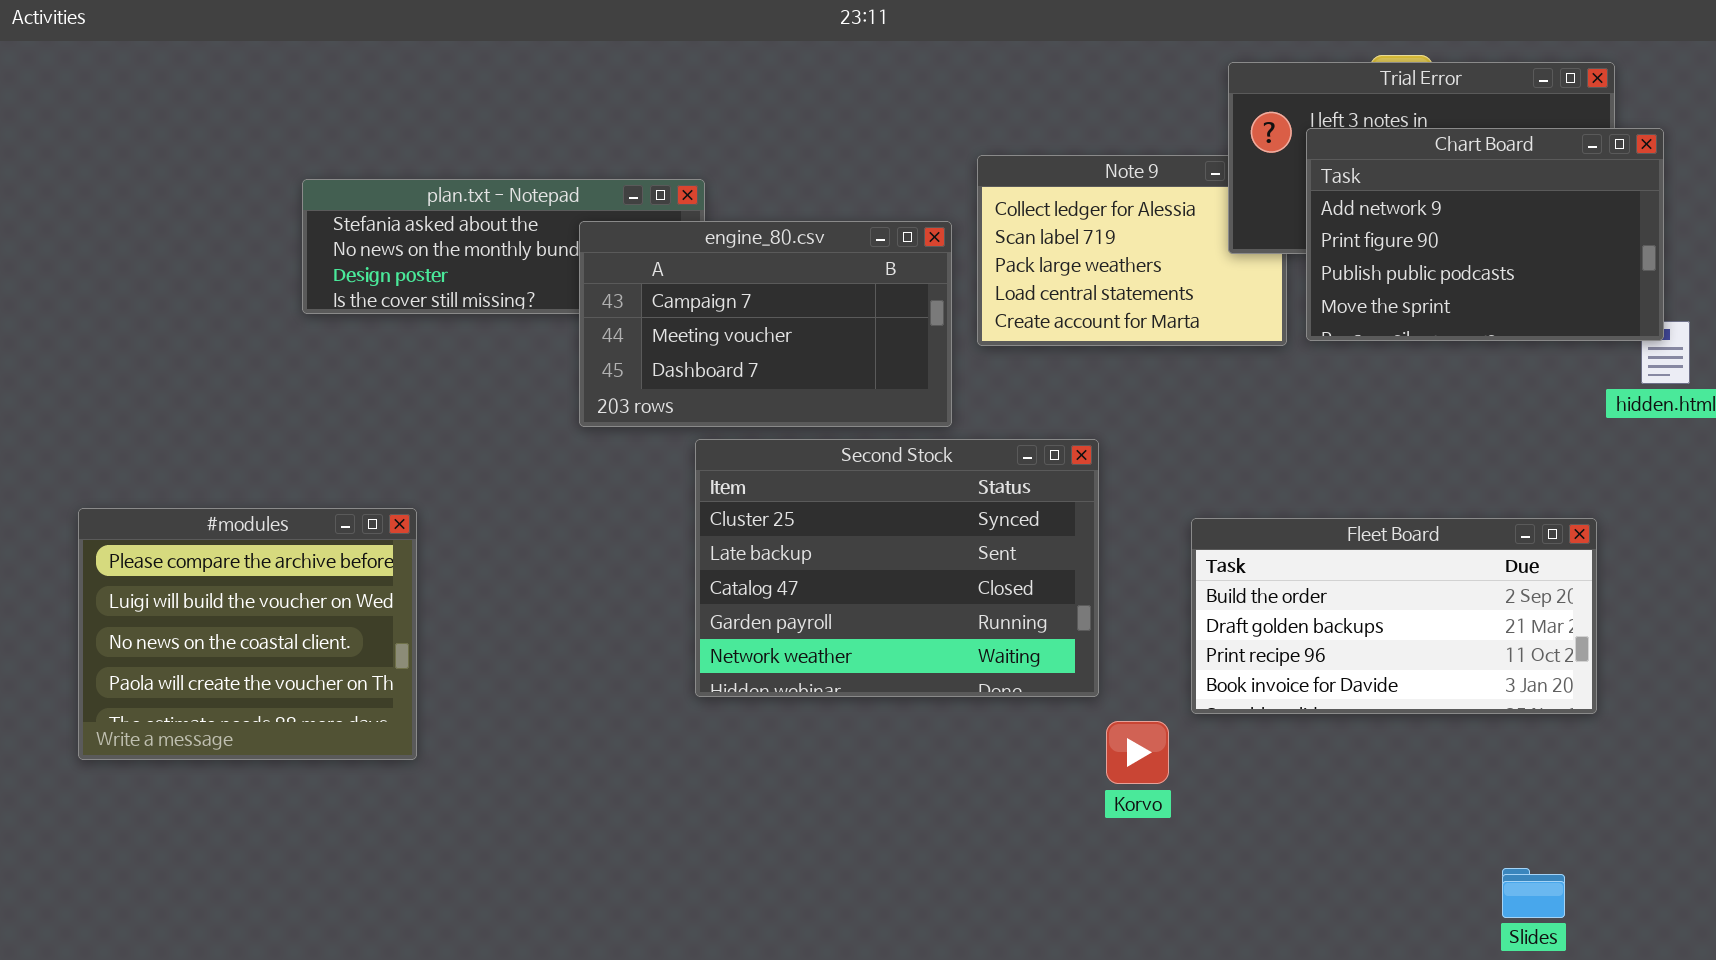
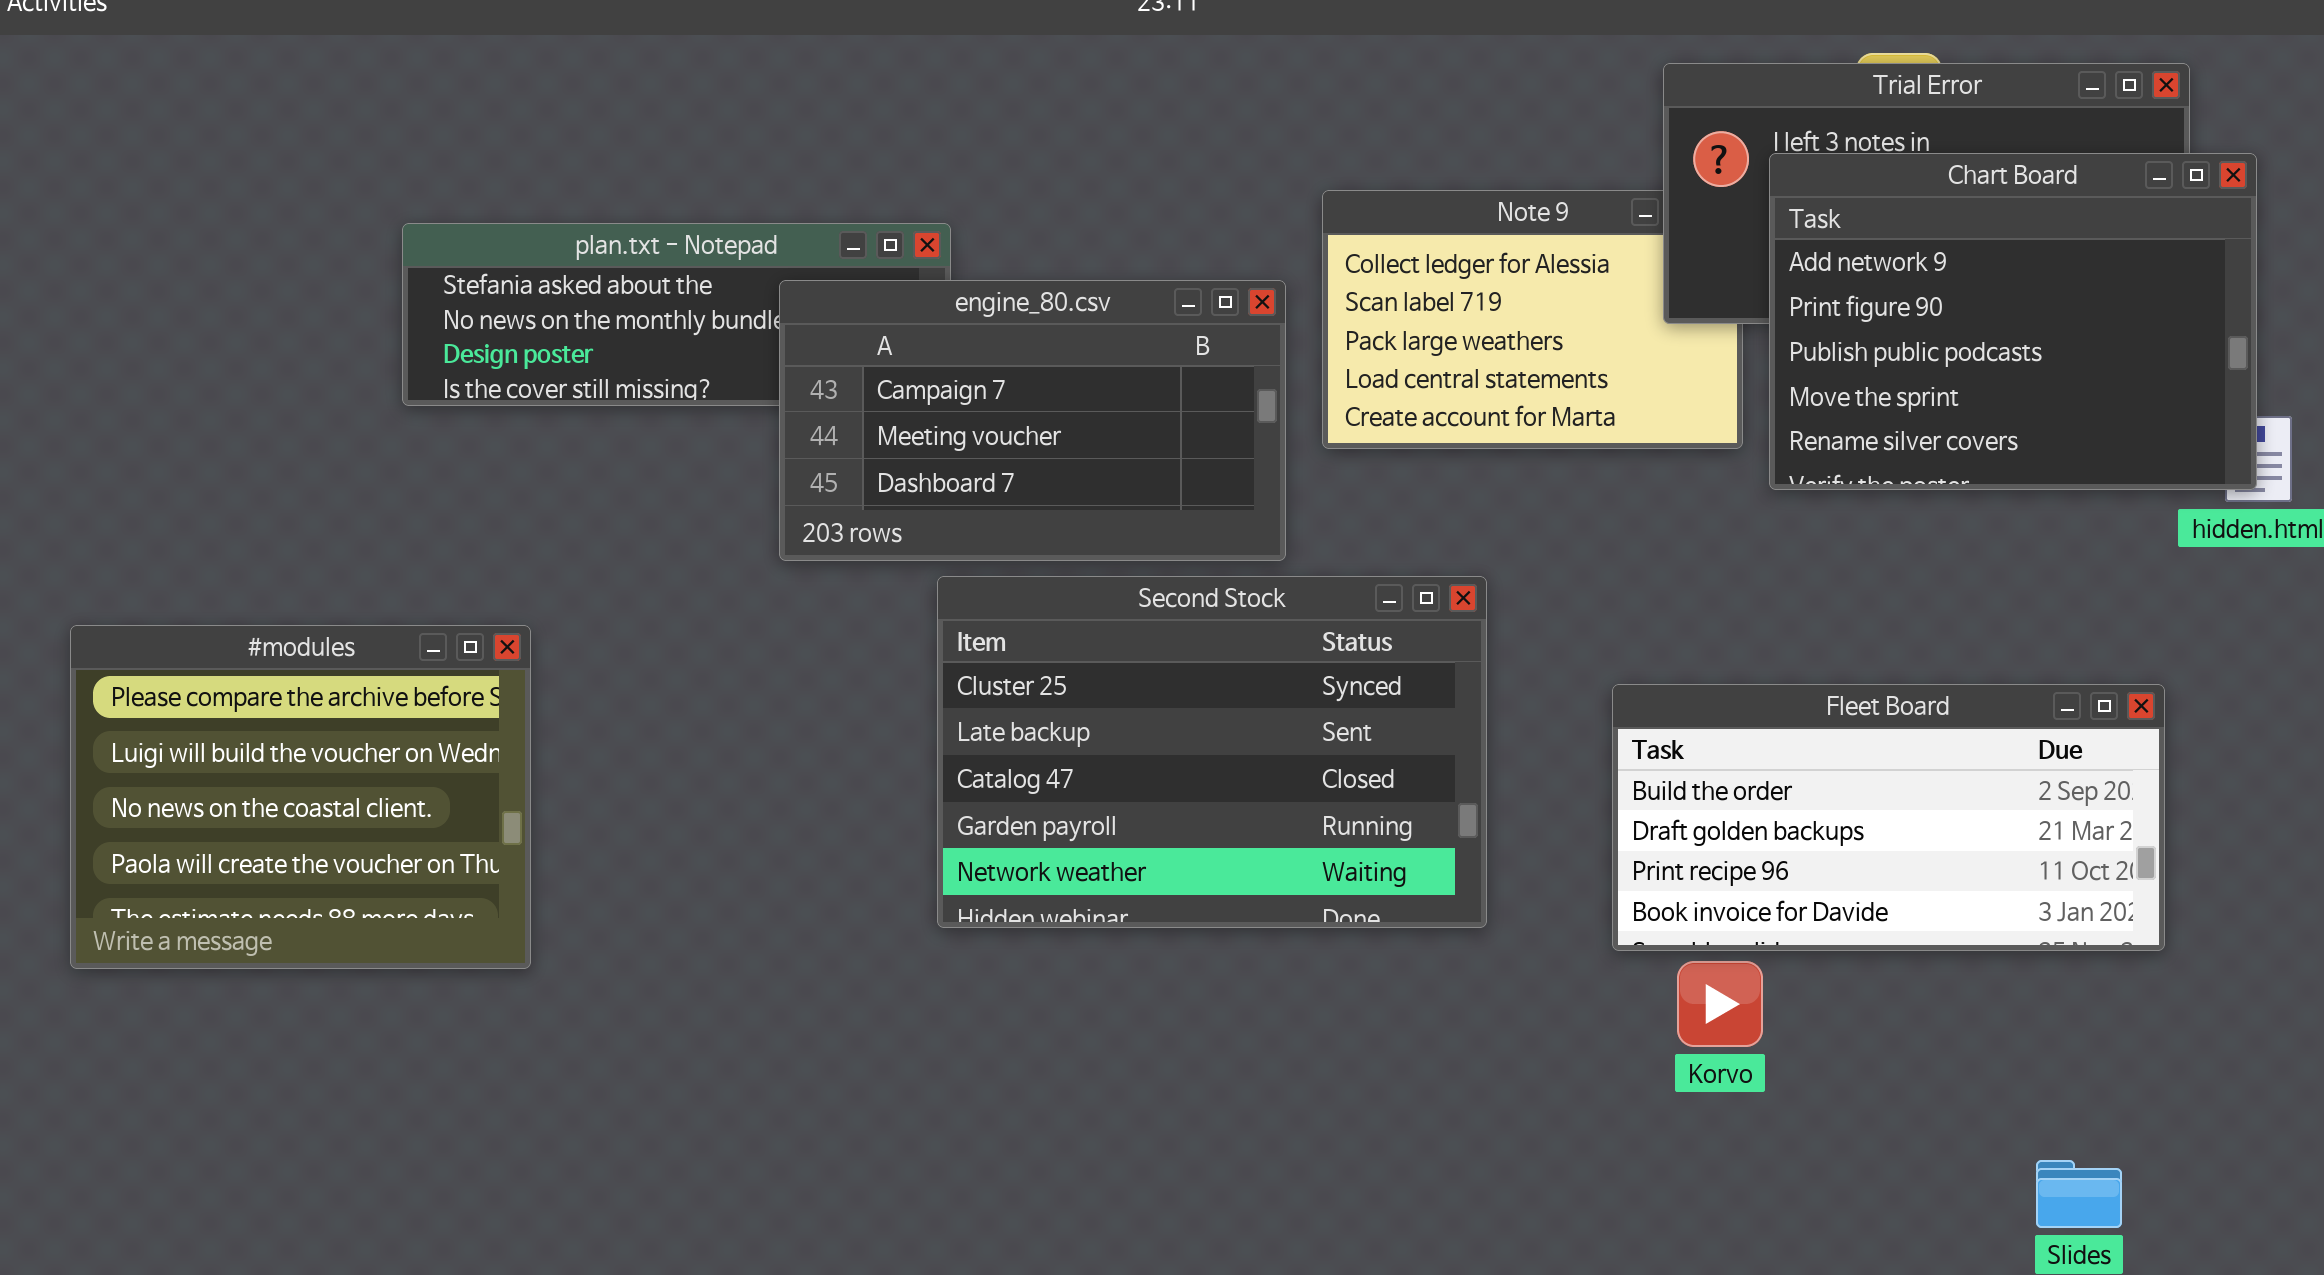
Chart Board: [1306,128,1664,341] -> [1769,153,2257,490], resized
#modules: [78,508,417,760] -> [70,625,531,969], moved
Korvo: [1106,721,1169,784] -> [1677,961,1763,1047], moved

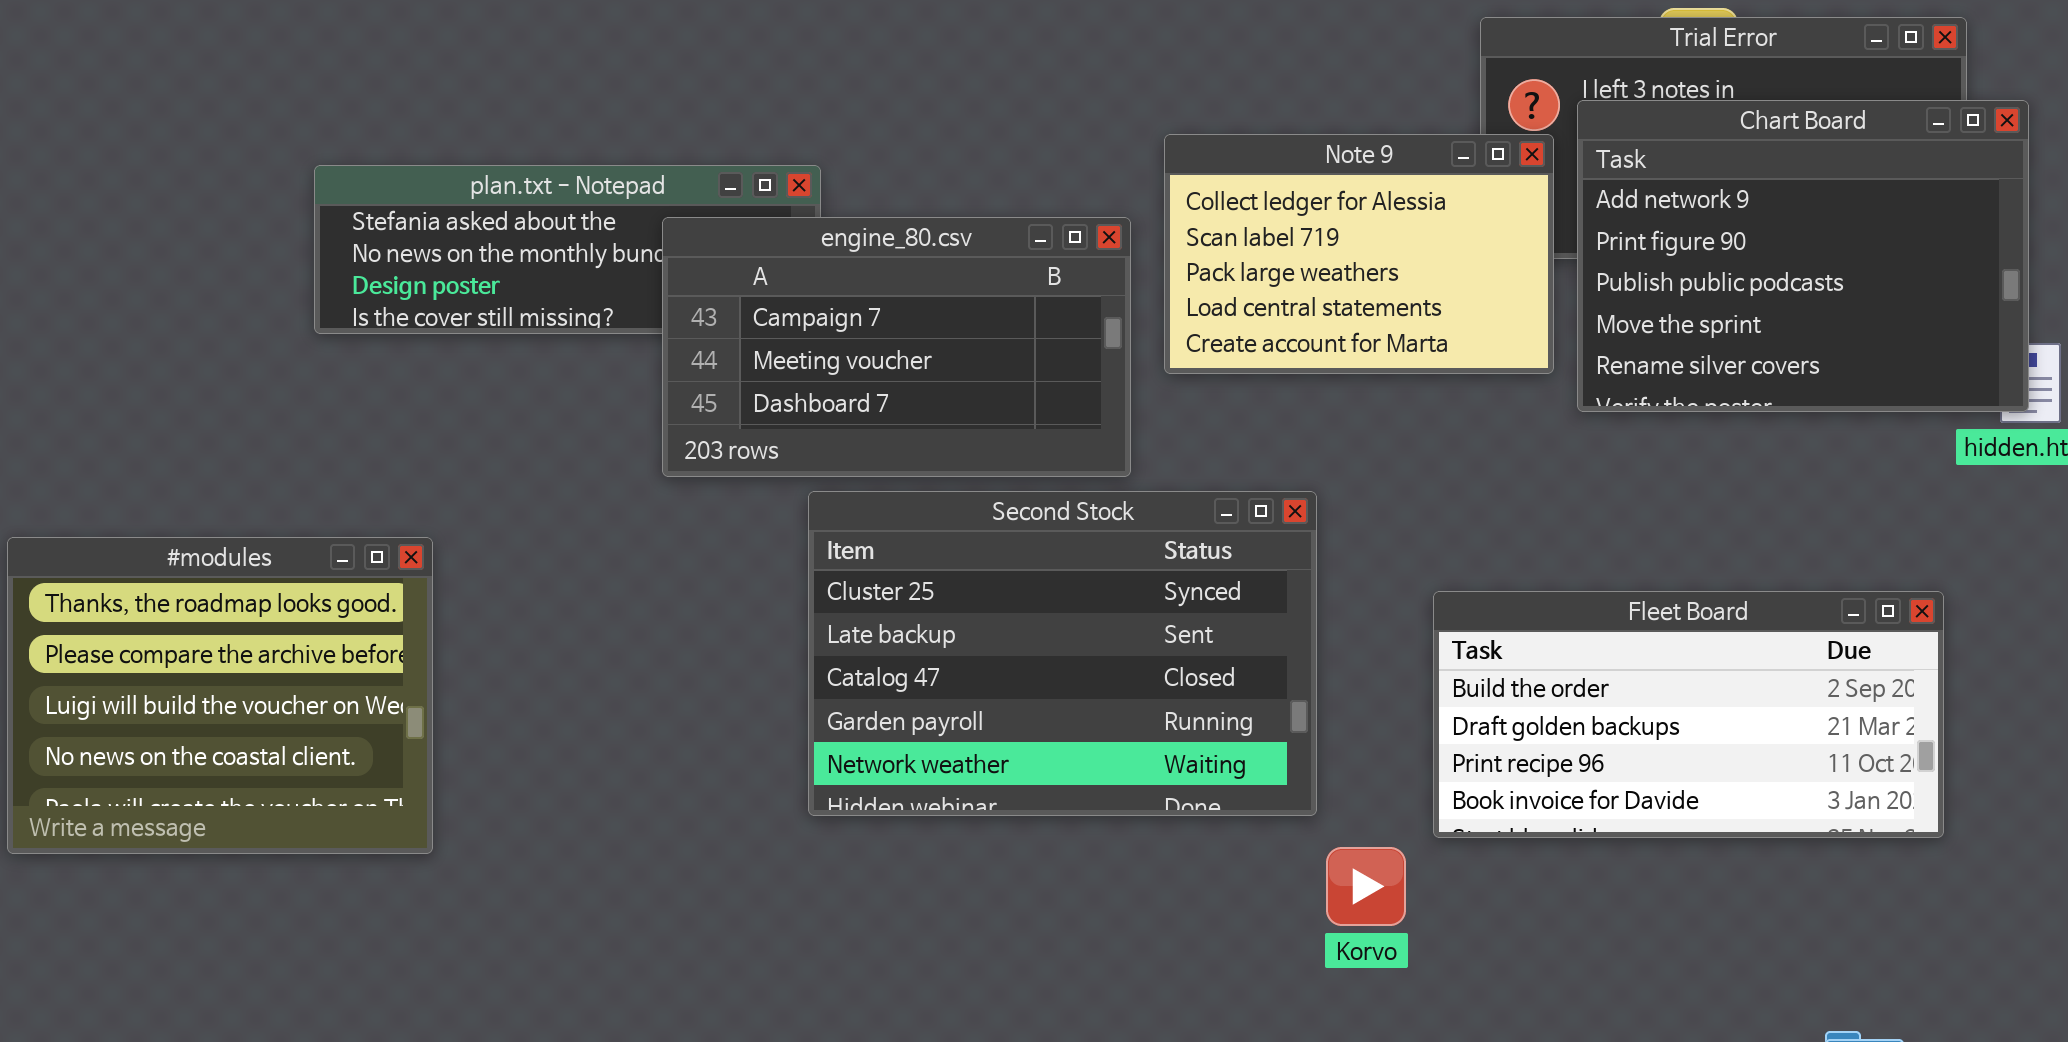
Note 9: [1322,190,1743,449] -> [1164,134,1554,374], raised
#modules: [70,625,531,969] -> [7,537,433,854], scrolled up 1 row
Korvo: [1677,961,1763,1047] -> [1326,847,1406,926], moved

